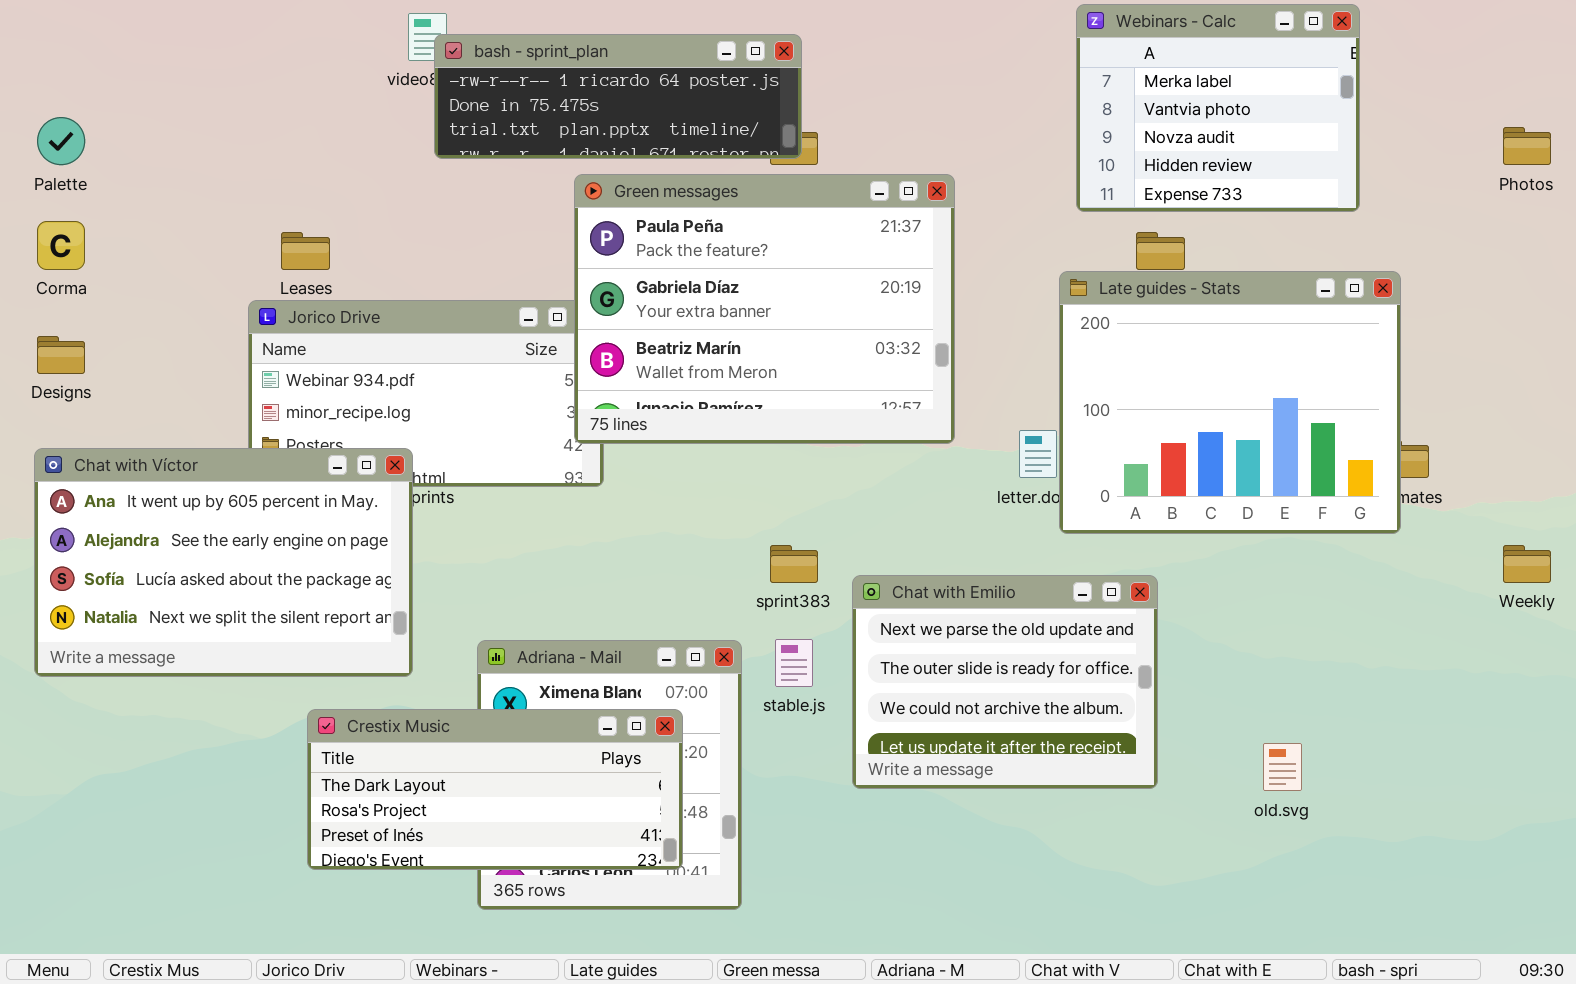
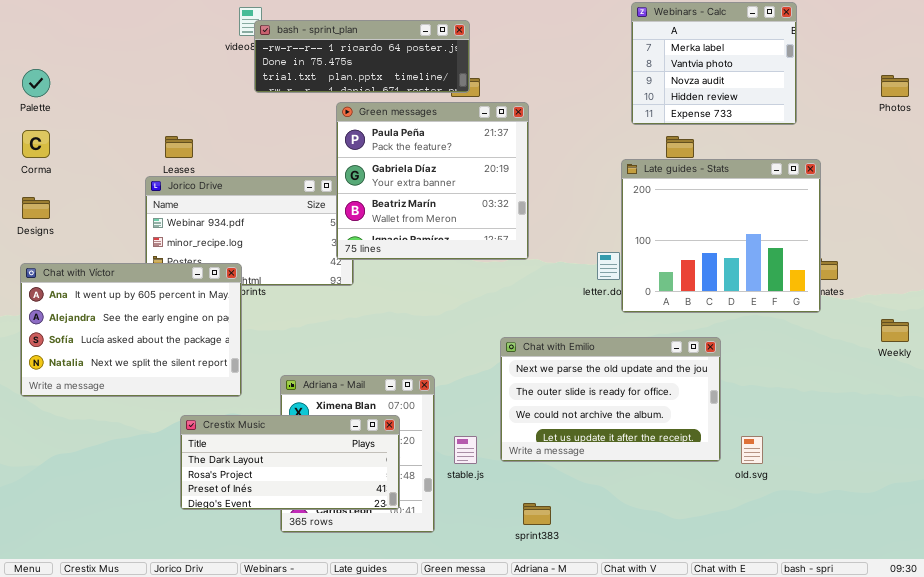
Green messages: [574,174,955,444] -> [336,102,529,260], resized
sprint383: [770,545,818,583] -> [523,503,551,525], moved
Chat with Emilio: [852,575,1158,789] -> [500,337,721,462], resized
stable.js: [775,639,813,687] -> [454,436,477,464], moved

